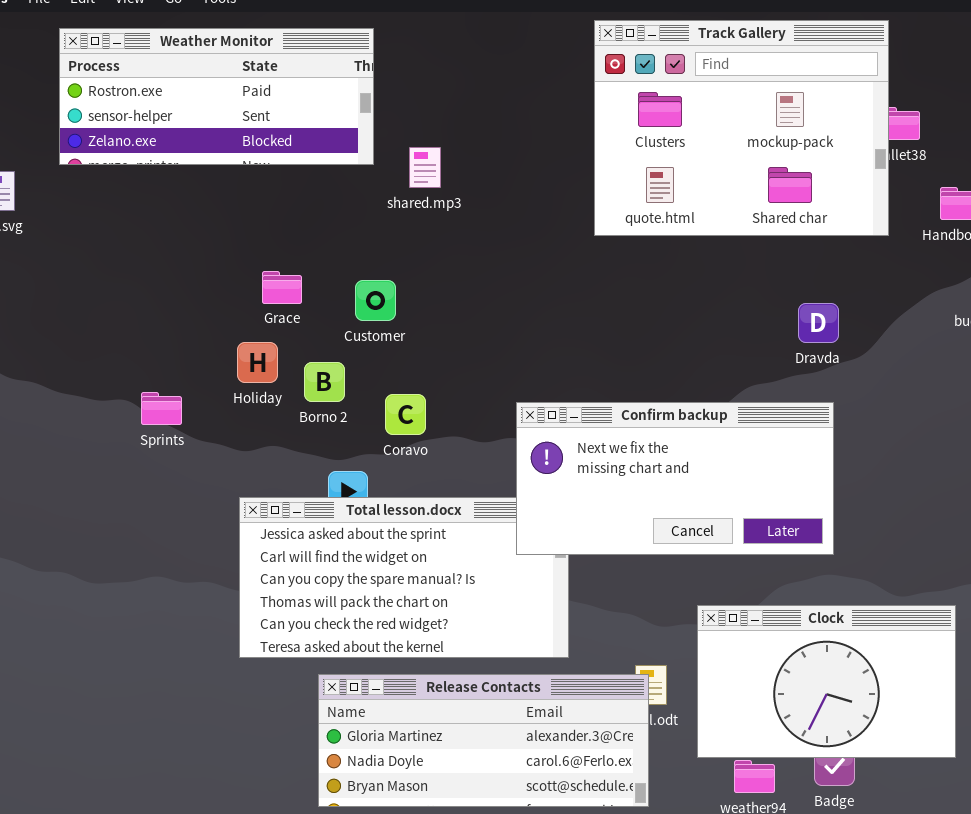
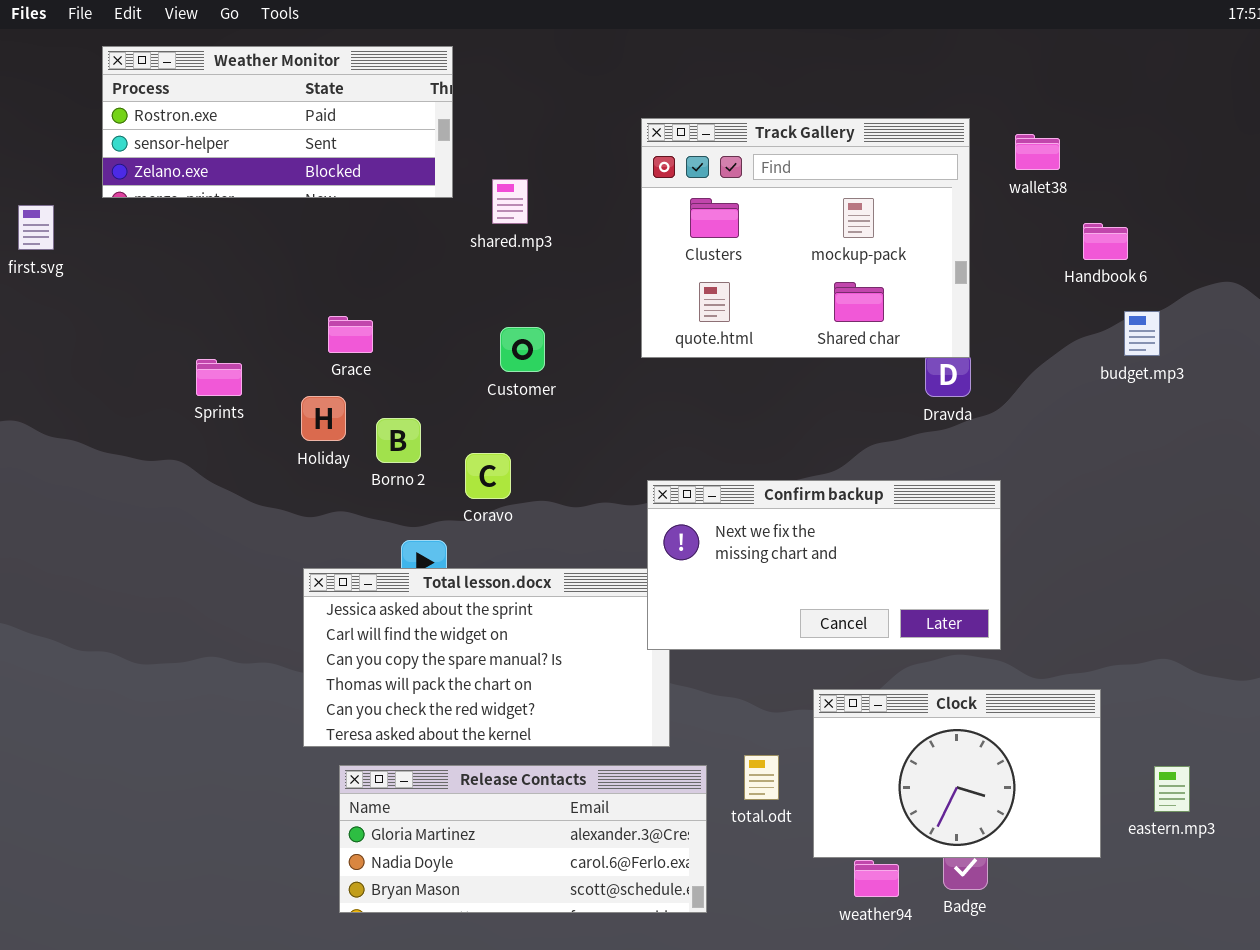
Track Gallery: [594,20,889,236] -> [641,118,970,358], moved
Customer: [355,280,396,321] -> [500,327,545,372], moved
Sprints: [141,392,182,425] -> [196,359,242,396], moved
Confirm backup: [516,402,834,555] -> [647,480,1001,650], moved
Release Contacts: [318,674,649,807] -> [339,765,707,913], moved

